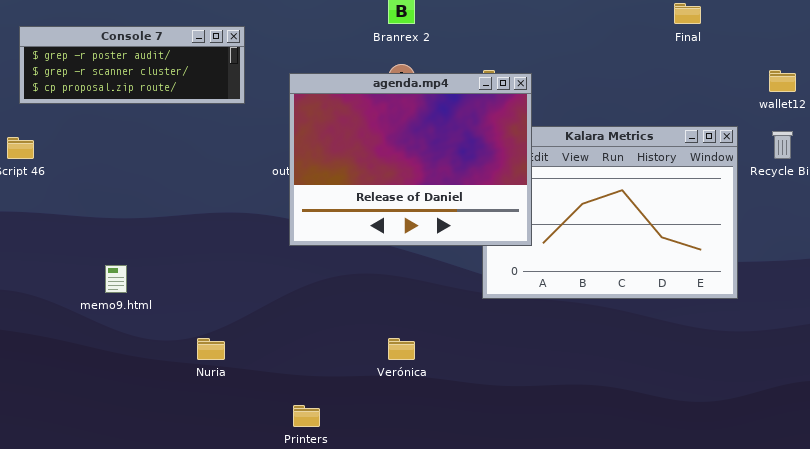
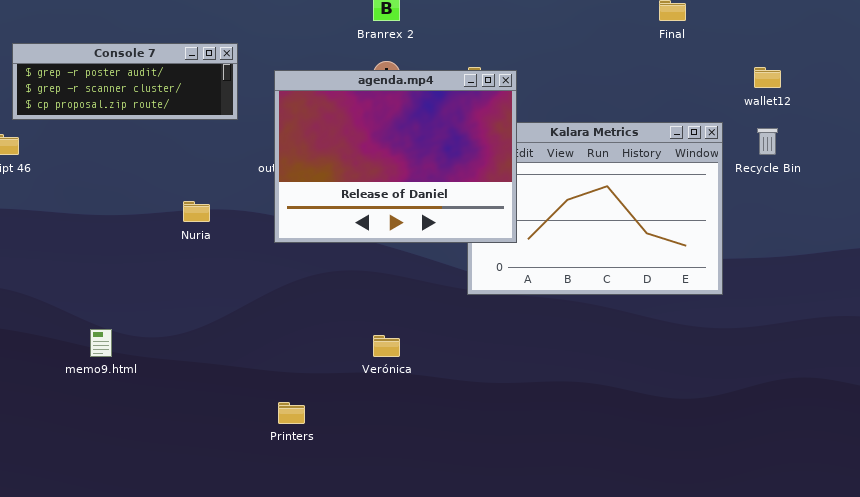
Console 7: [19,26,245,104] -> [12,43,238,120], moved
memo9.html: [105,265,127,293] -> [90,329,112,357], moved
Nuria: [197,338,225,360] -> [183,201,210,222], moved

